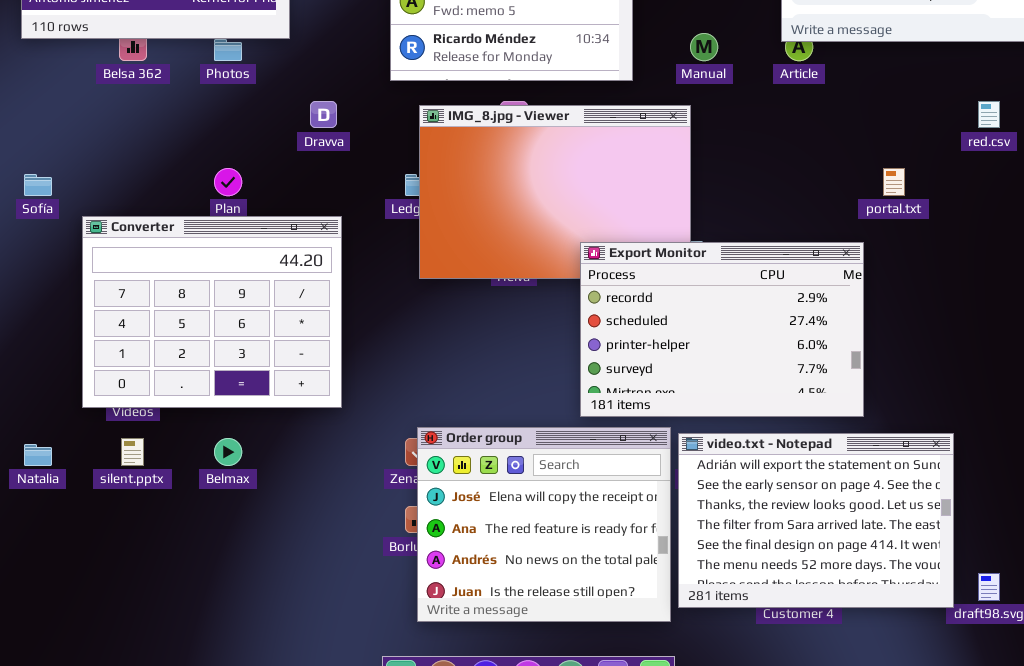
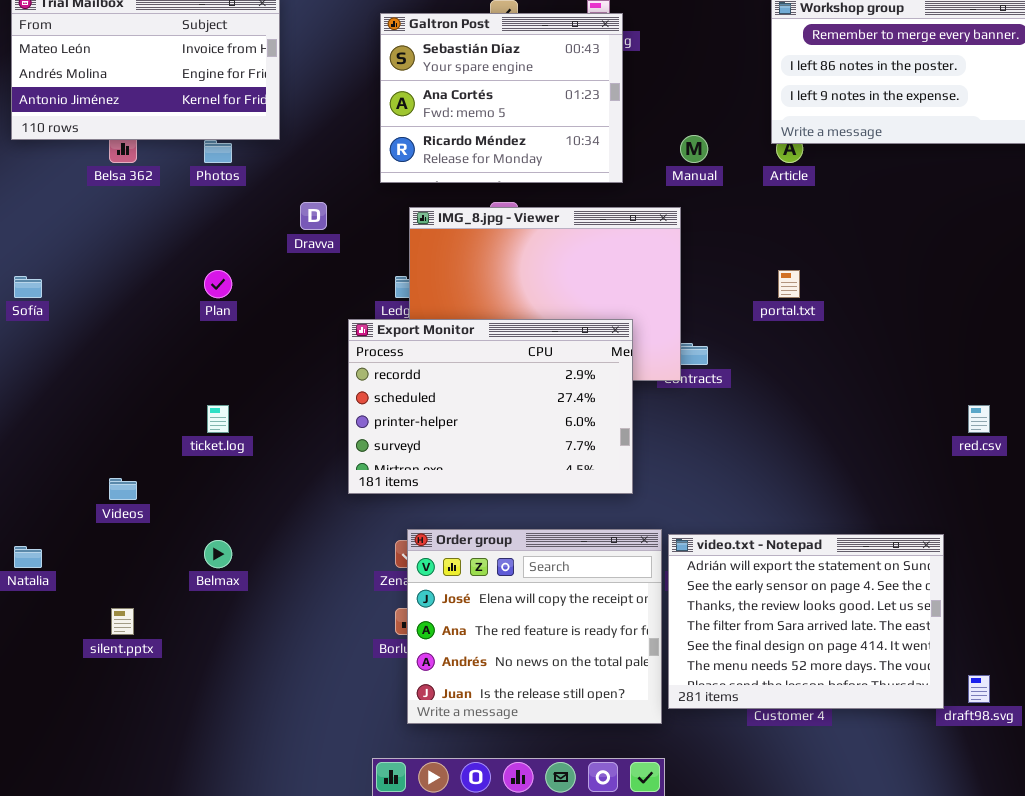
red.csv: [978,101,1000,128] -> [968,405,990,433], moved
portal.txt: [883,168,905,196] -> [778,270,800,298], moved
Converter: [82,216,342,408] -> none, closed
Export Monitor: [580,242,864,417] -> [348,319,633,494], moved
silent.pptx: [121,438,144,466] -> [111,608,134,635], moved

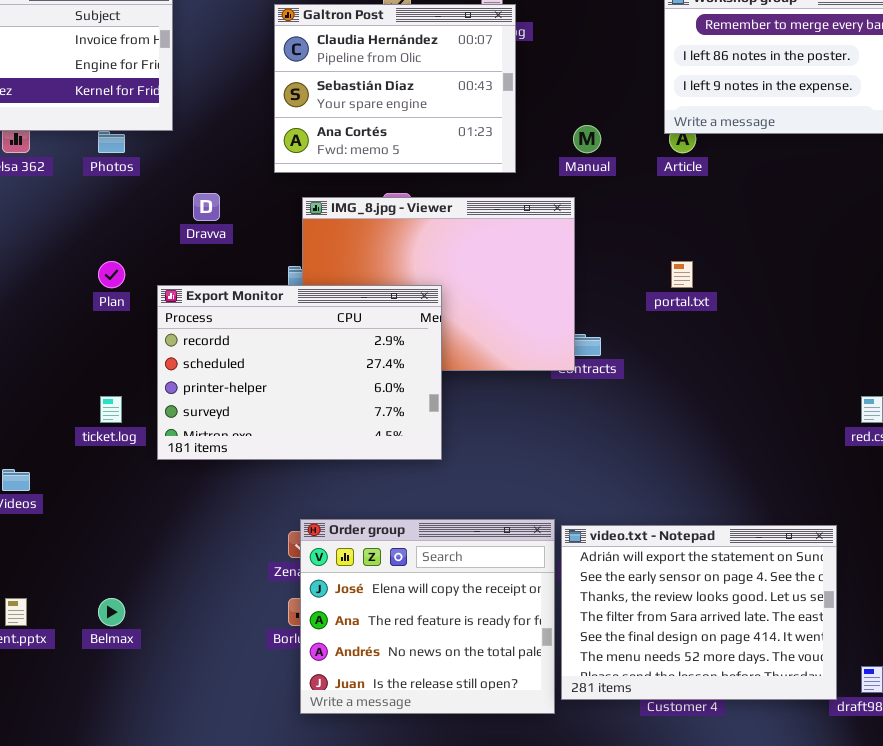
Galtron Post: [380,13,623,183] -> [274,4,516,173], scrolled up 1 row
Export Monitor: [348,319,633,494] -> [157,285,442,460], moved
Belmax: [204,540,232,568] -> [98,598,125,626], moved

